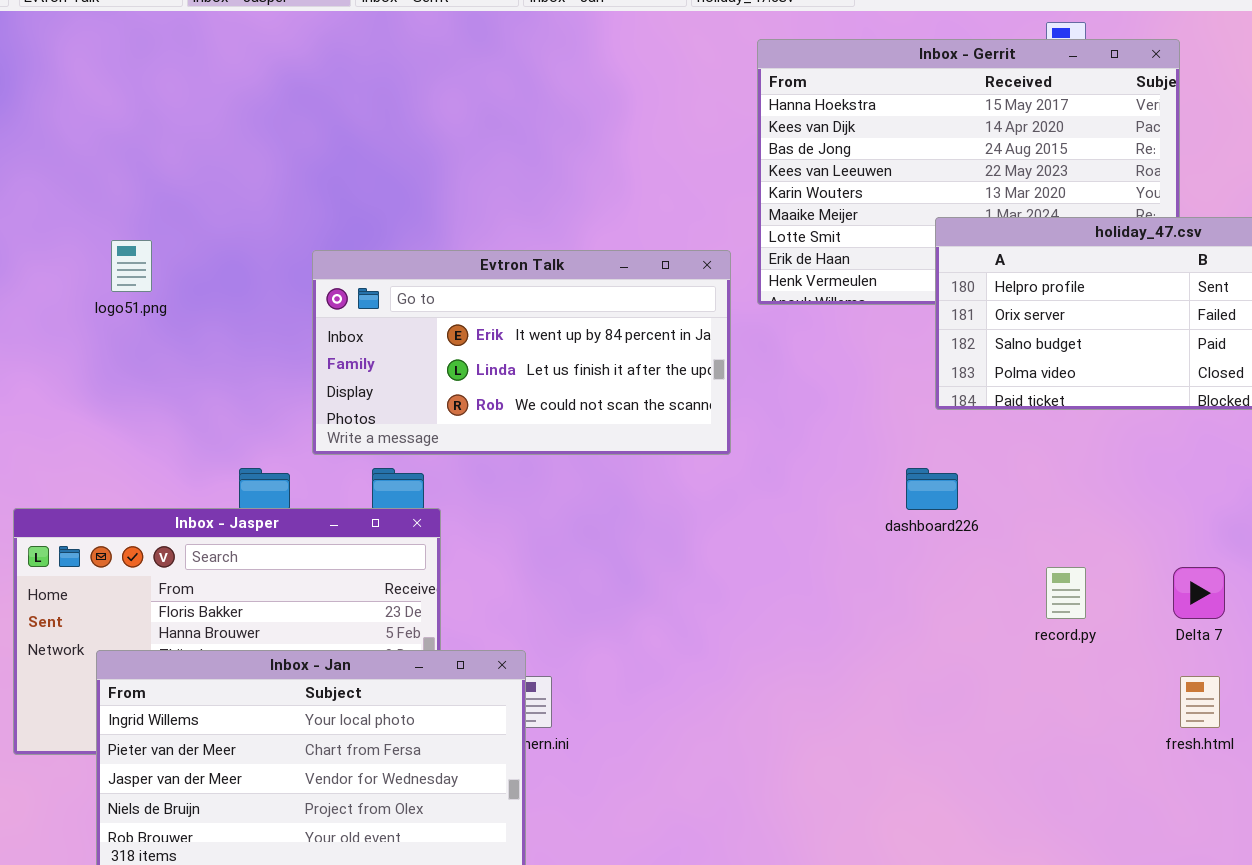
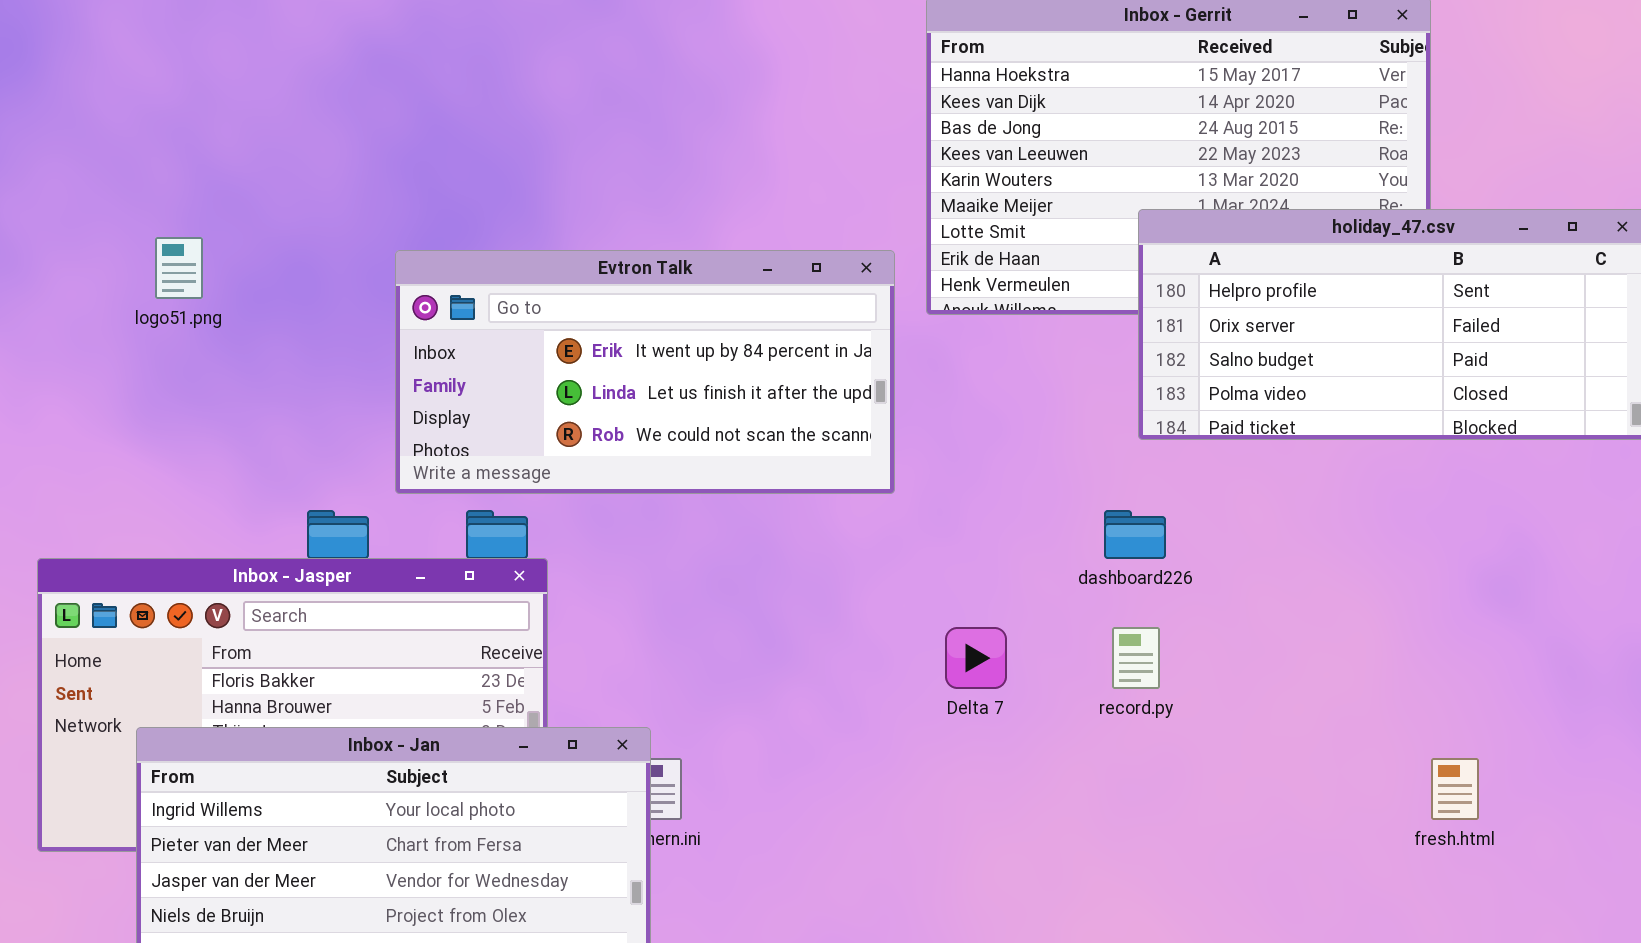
record.py: [1046,567,1086,619] -> [1112,627,1160,689], moved
Delta 7: [1173,567,1225,619] -> [945,627,1007,689], moved

